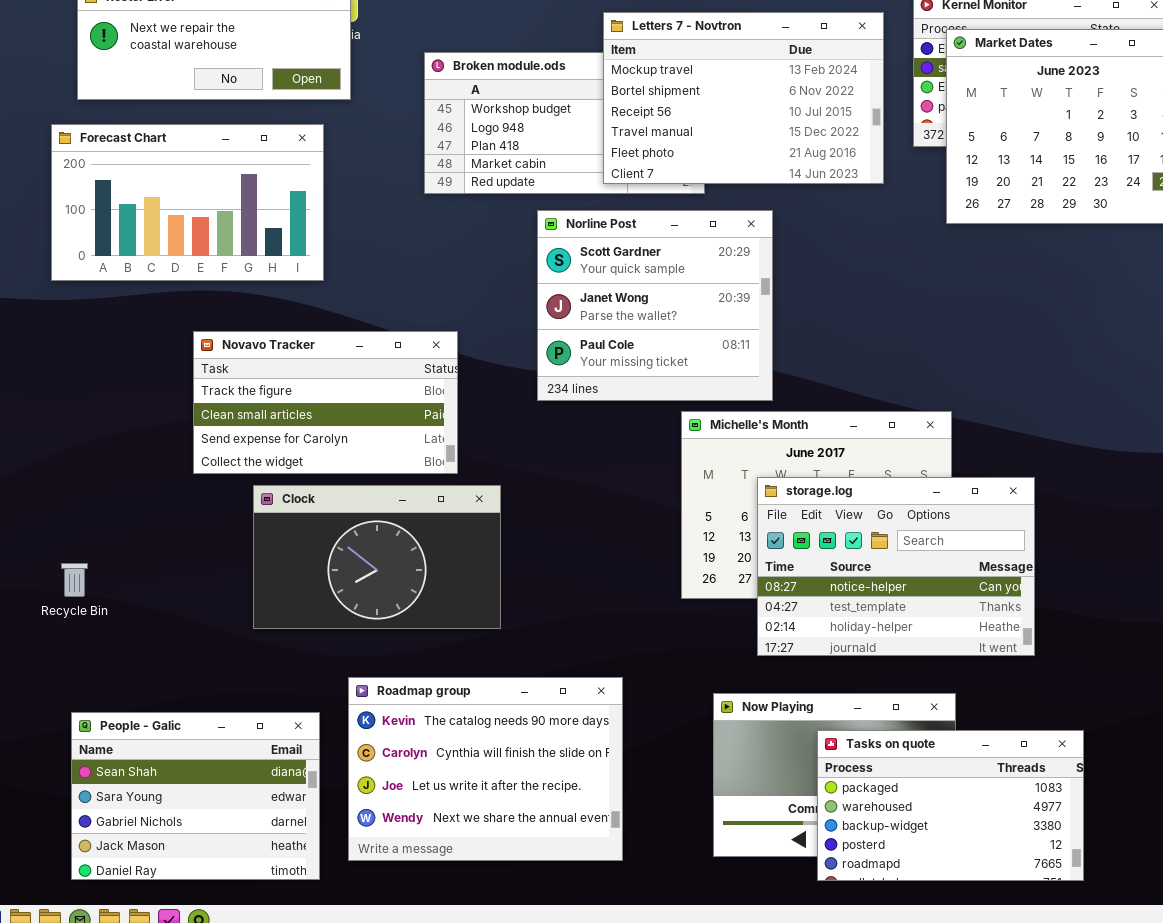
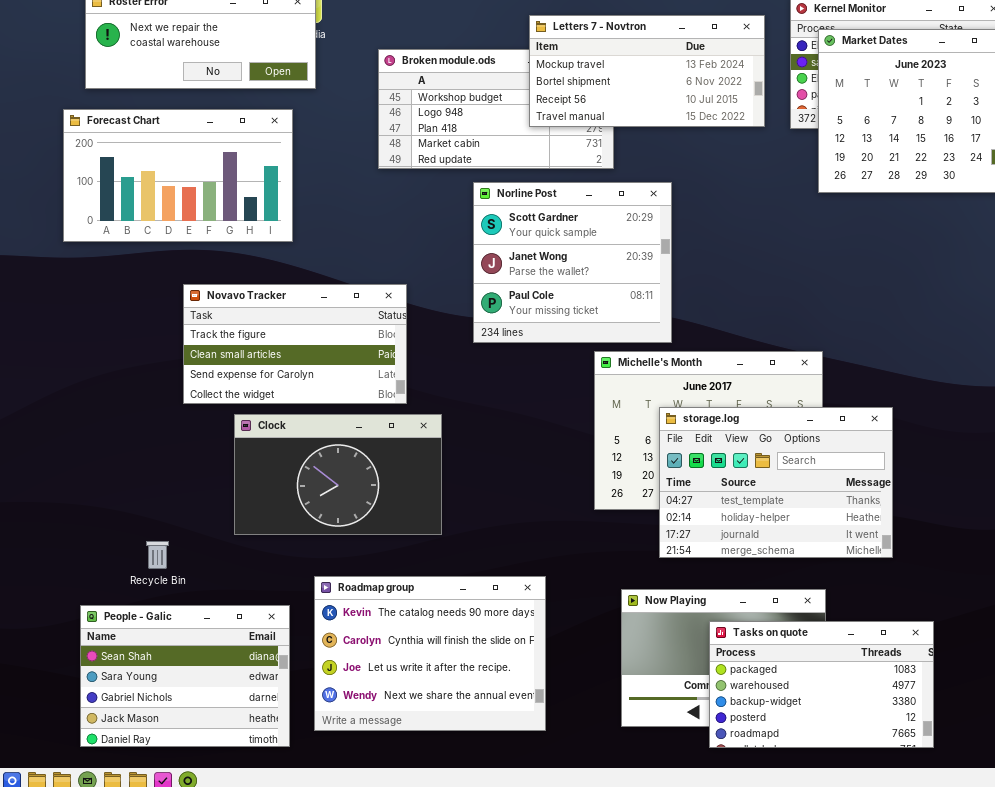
Letters 7 - Novtron: [603,12,884,184] -> [529,15,765,127], resized
storage.log: [757,477,1035,656] -> [659,407,893,558], scrolled down 1 row
Recycle Bin: [61,563,88,597] -> [146,541,169,569], moved

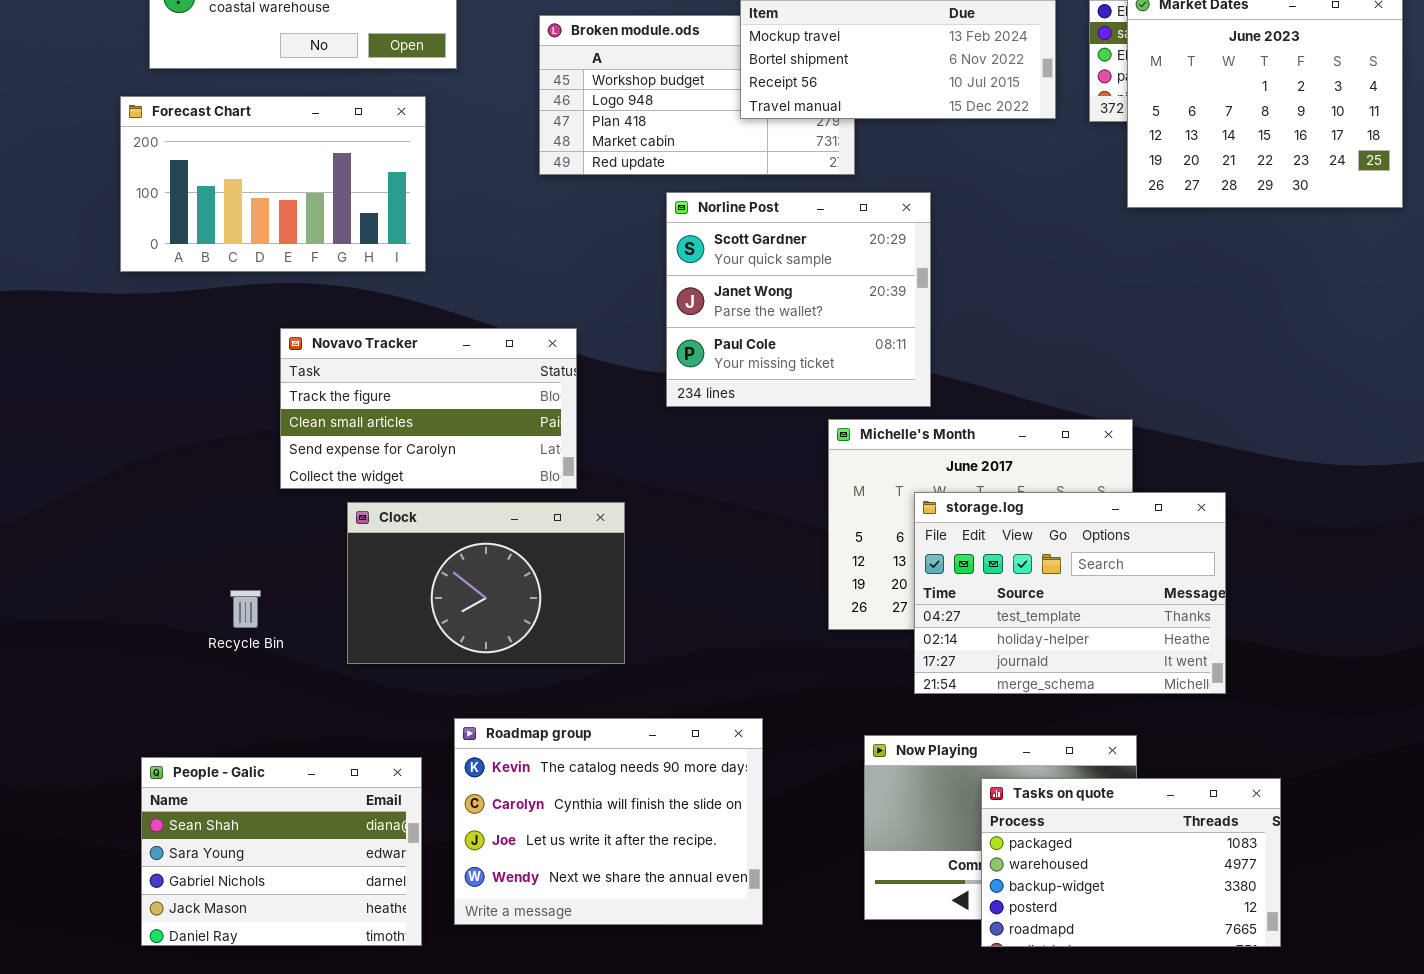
Recycle Bin: [146,541,169,569] -> [230,590,261,628], moved

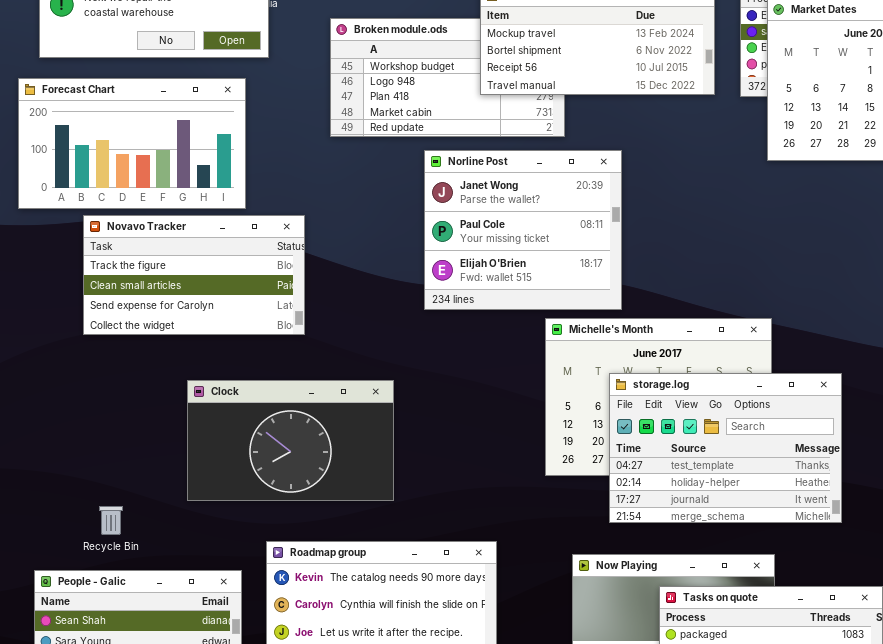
Norline Post: [666,192,931,407] -> [424,150,622,310], scrolled down 1 row
Novavo Tracker: [280,328,577,489] -> [83,215,305,335], moved
Recycle Bin: [230,590,261,628] -> [99,506,123,535], moved

